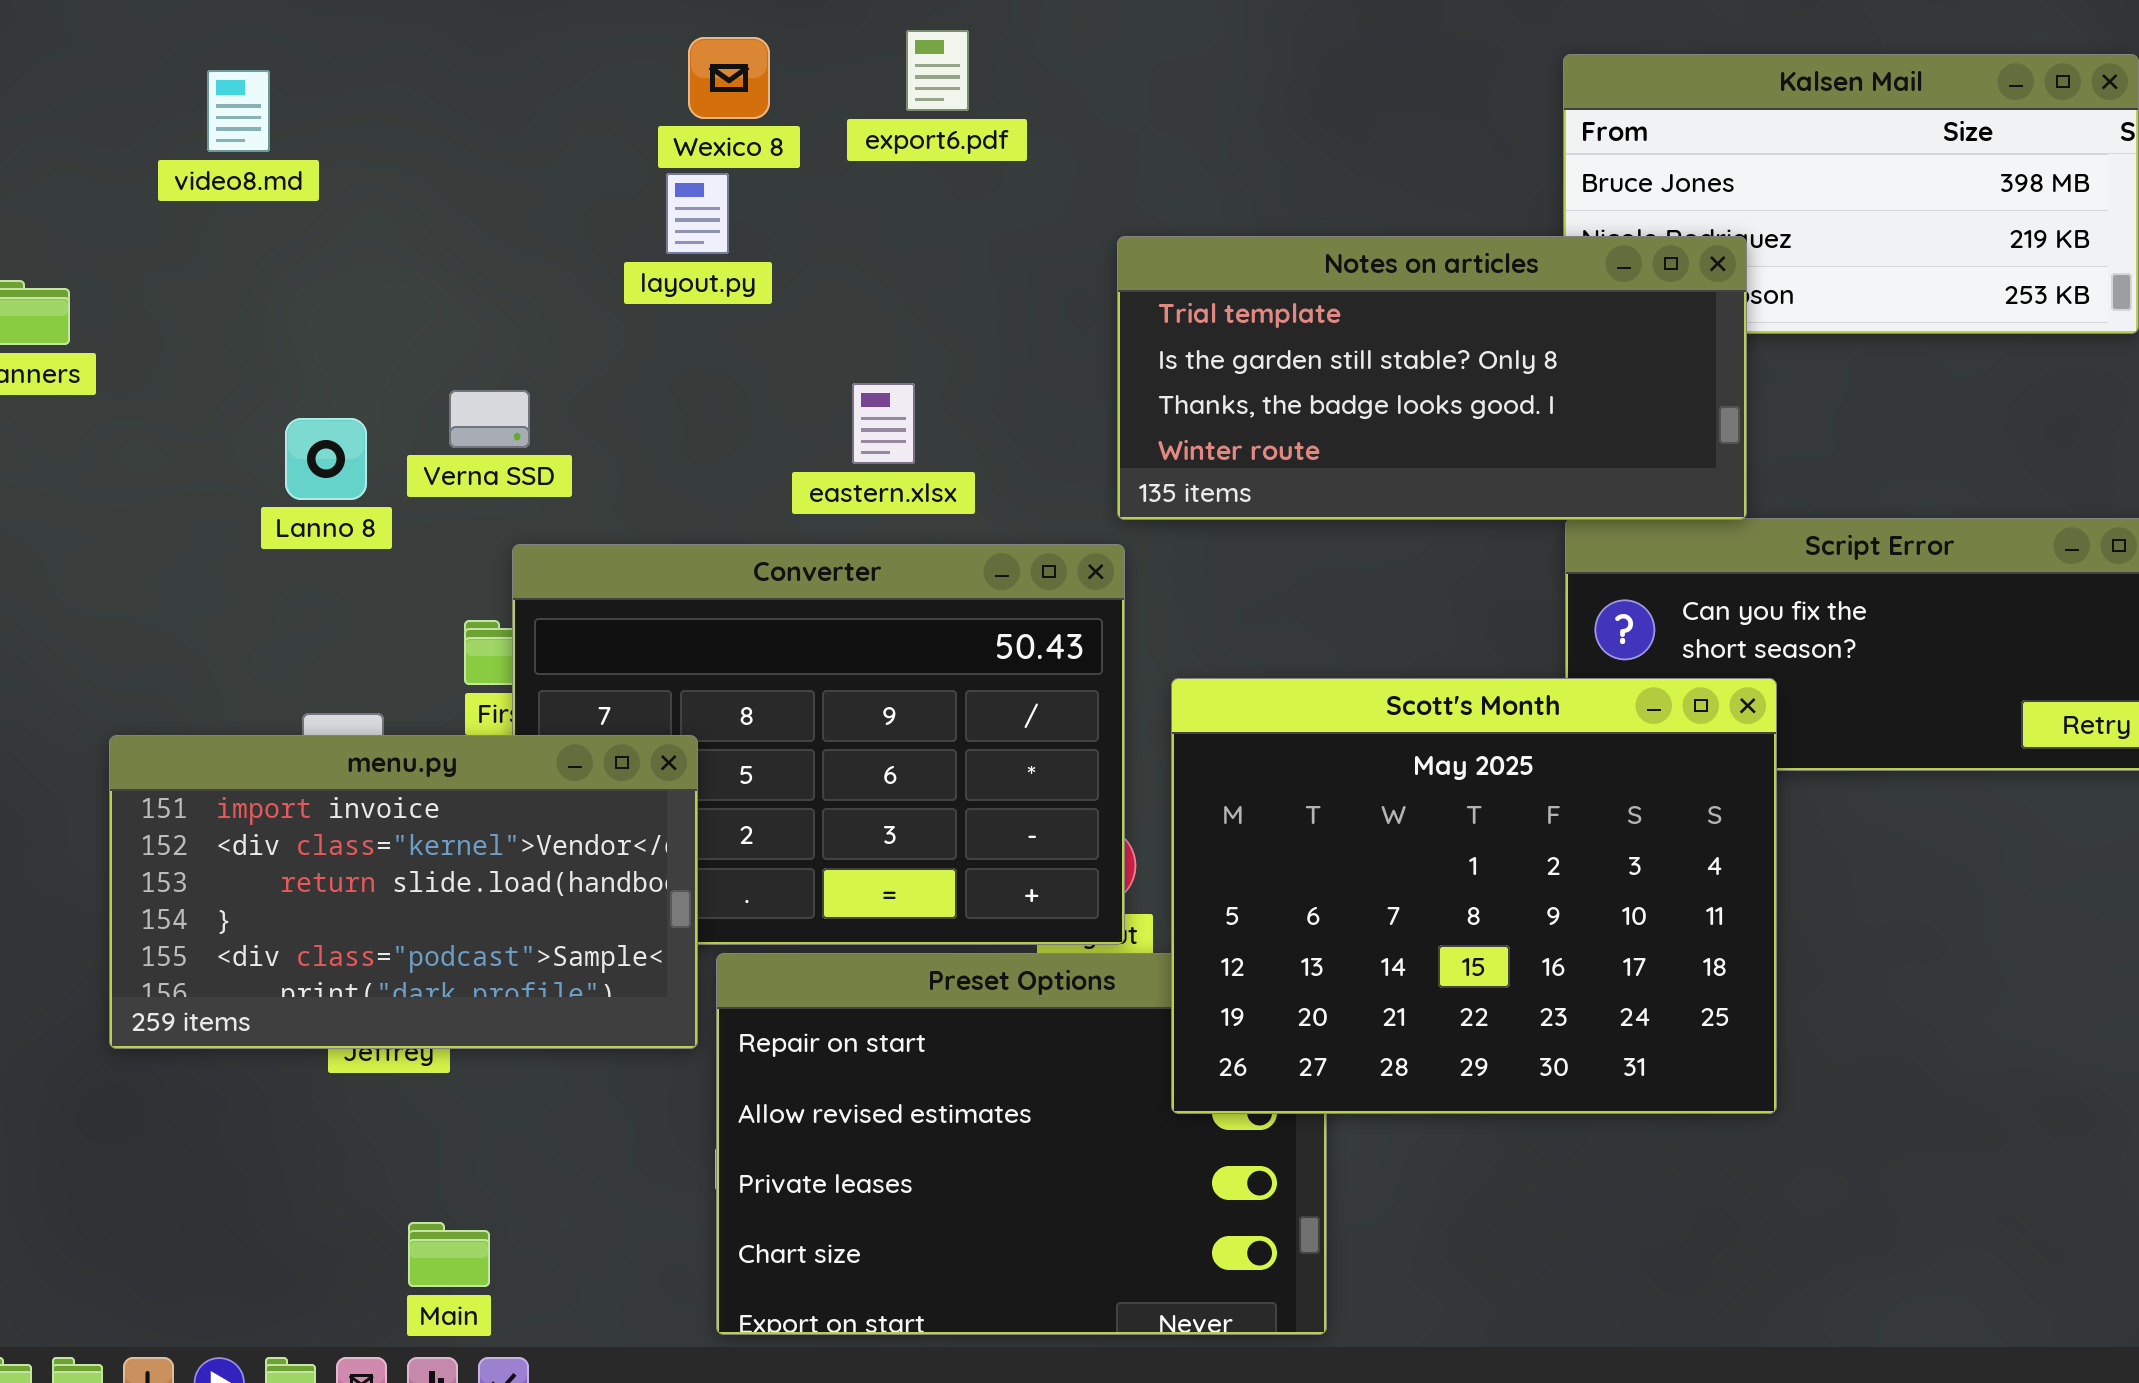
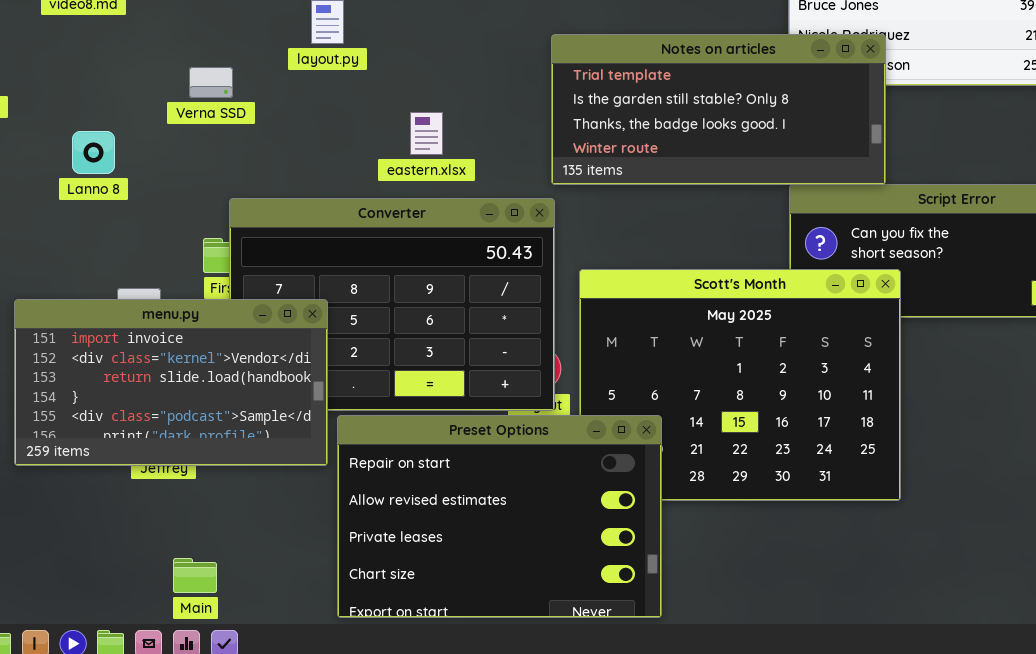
Verna SSD: [449,390,530,448] -> [189,67,233,98], moved
Lanno 8: [285,418,367,500] -> [72,131,115,174], moved
Preset Options: [716,953,1327,1335] -> [337,415,662,618], raised

